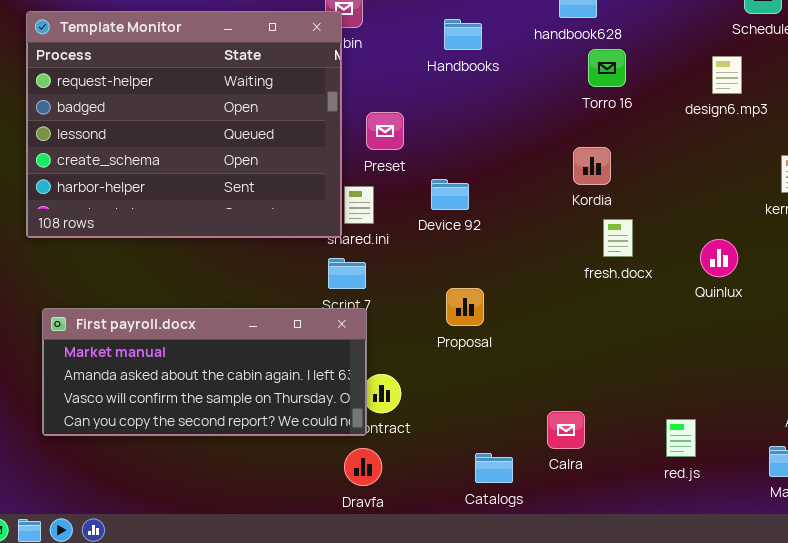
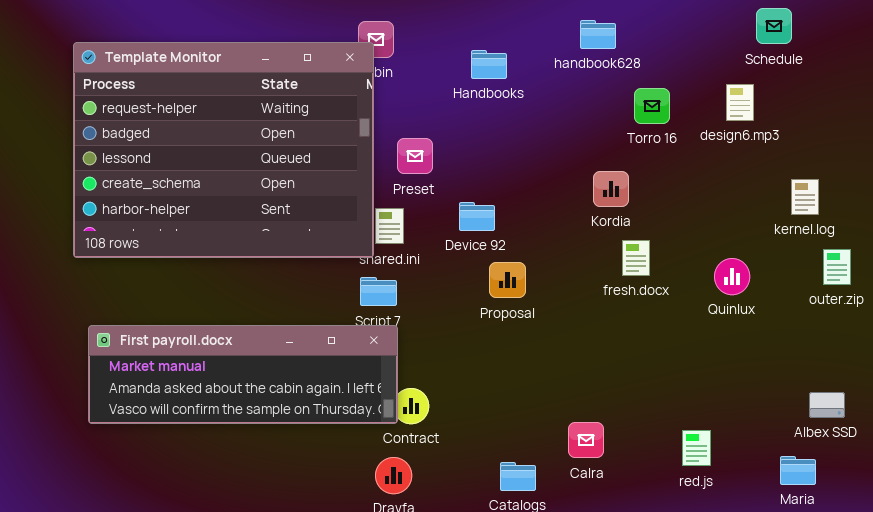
Torro 16: [588,49,626,87] -> [634,88,670,124], moved
Proposal: [446,288,484,326] -> [489,262,526,298], moved
First payroll.docx: [42,308,367,436] -> [88,325,398,424], resized

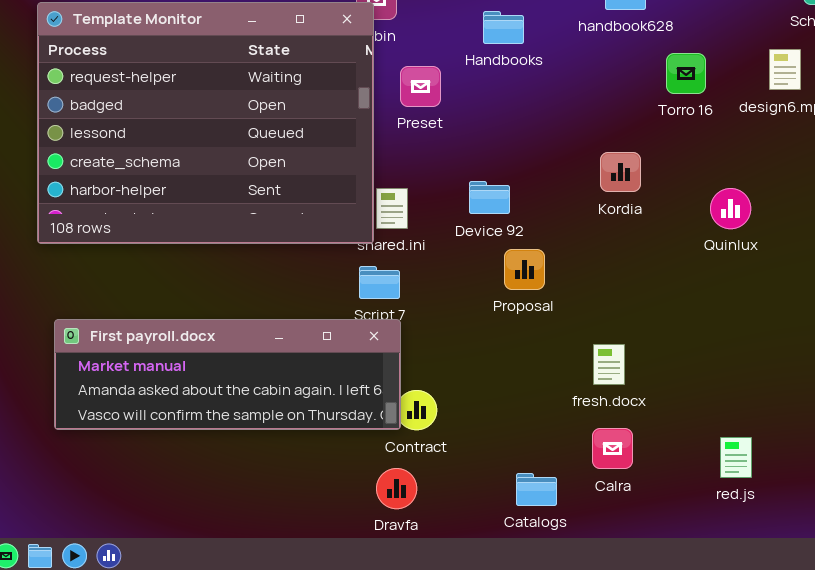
Preset: [397,138,433,174] -> [400,66,441,107], moved
Kordia: [593,171,629,207] -> [600,152,641,192], moved
fresh.docx: [622,240,650,276] -> [593,344,625,385], moved
Quinlux: [714,258,750,295] -> [710,188,751,229], moved

